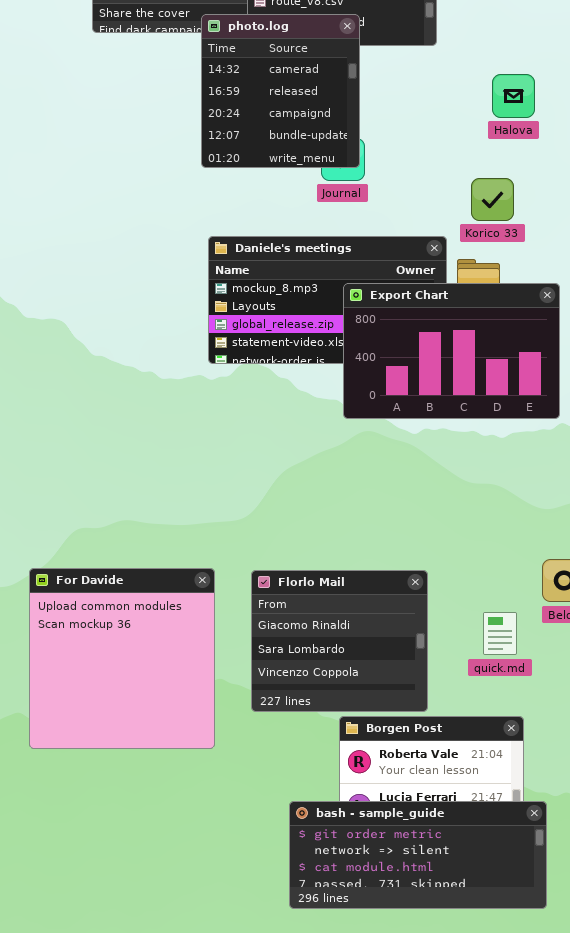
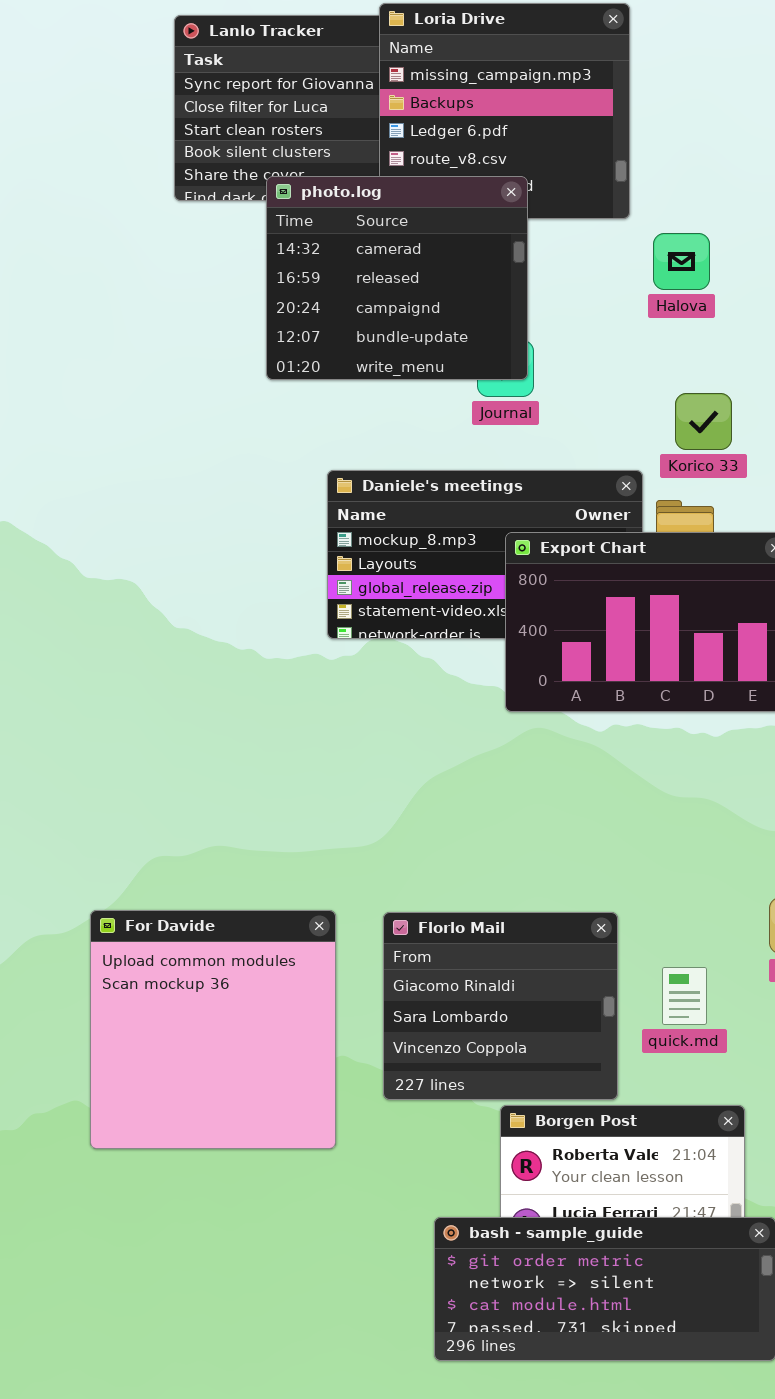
photo.log: [201,14,360,168] -> [266,176,528,380], resized
Halova: [492,74,535,118] -> [653,233,710,290], moved
quick.md: [483,612,517,655] -> [662,967,707,1025], moved

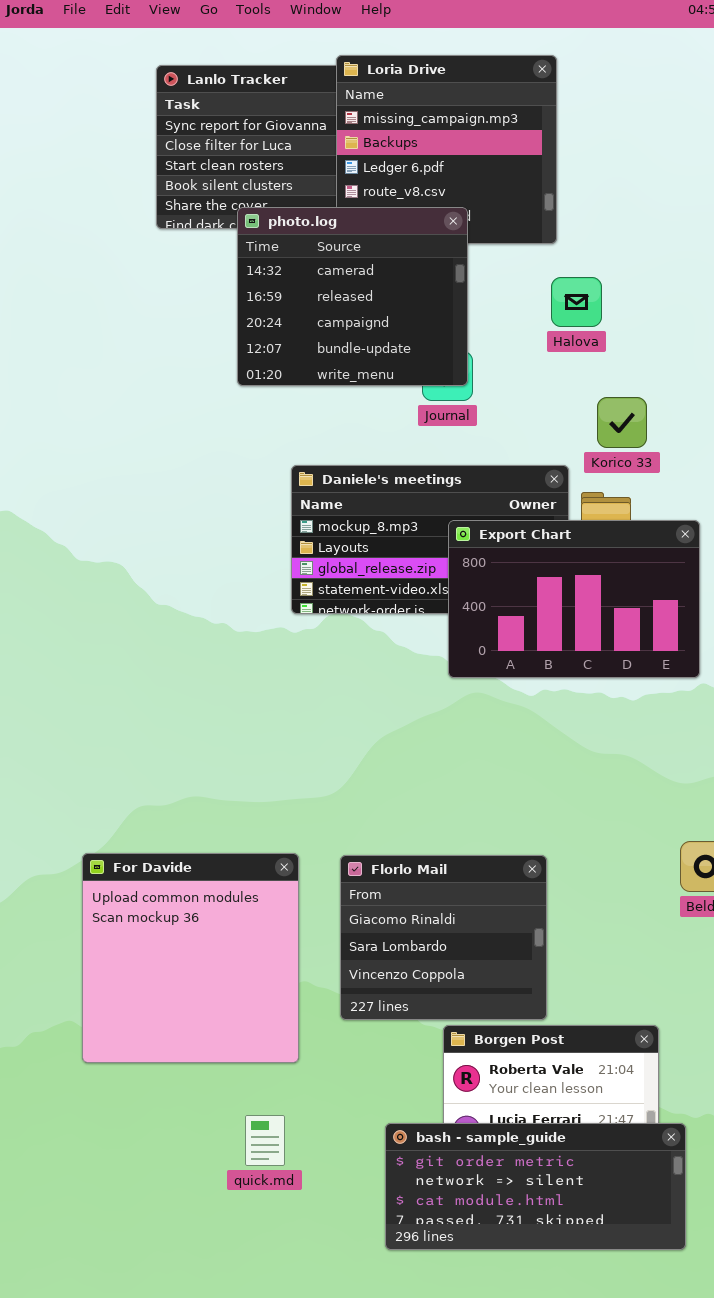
Halova: [653,233,710,290] -> [551,277,602,327], moved
quick.md: [662,967,707,1025] -> [245,1115,285,1166], moved

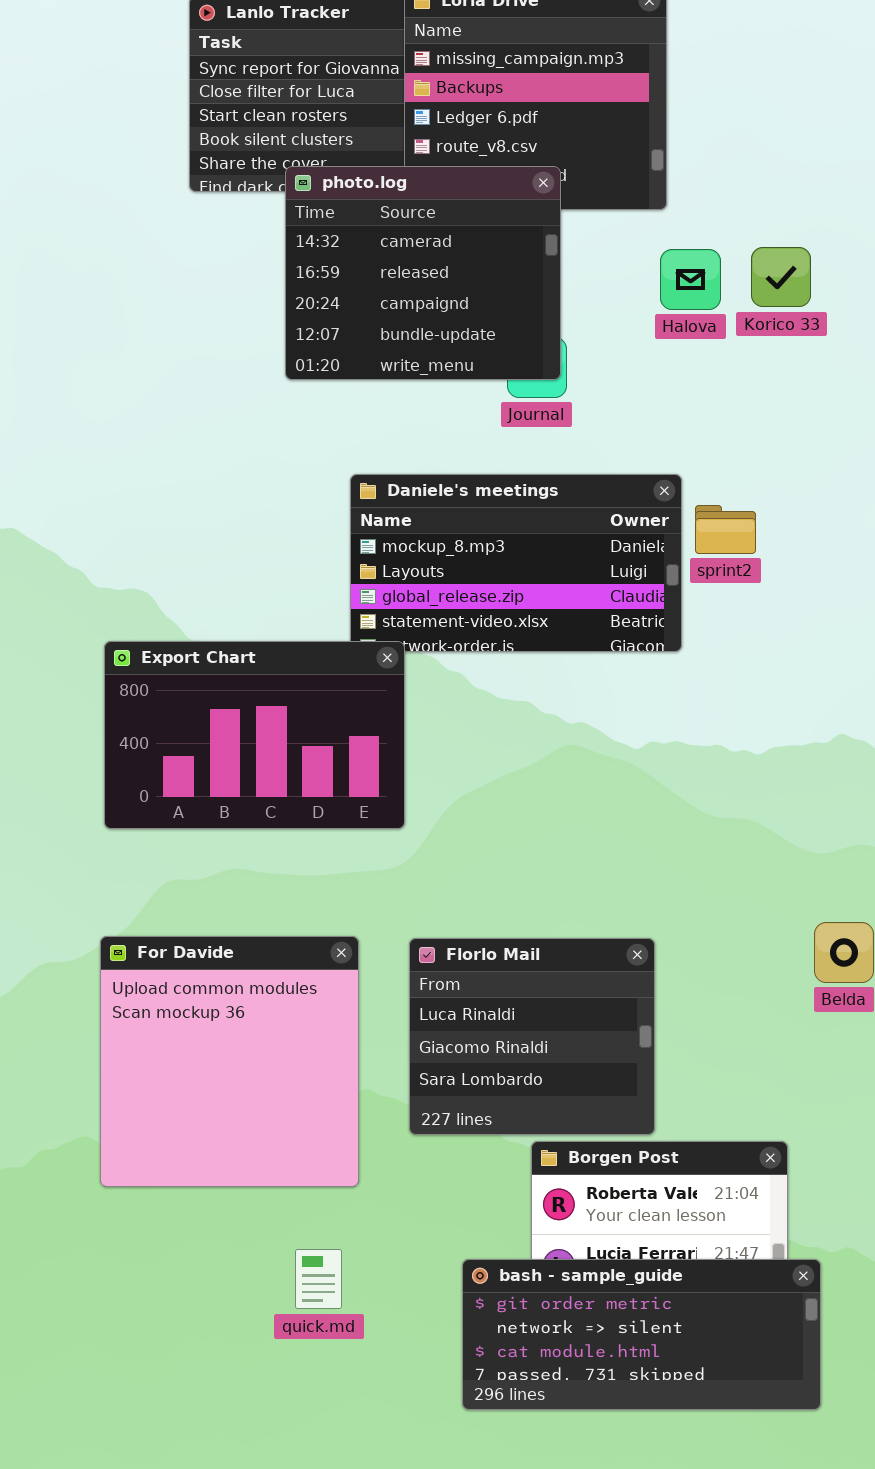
Korico 33: [597,397,647,448] -> [751,247,811,307], moved
Export Chart: [448,520,700,678] -> [104,641,405,829], moved
Florlo Mail: [340,855,547,1020] -> [409,938,655,1135], scrolled up 1 row

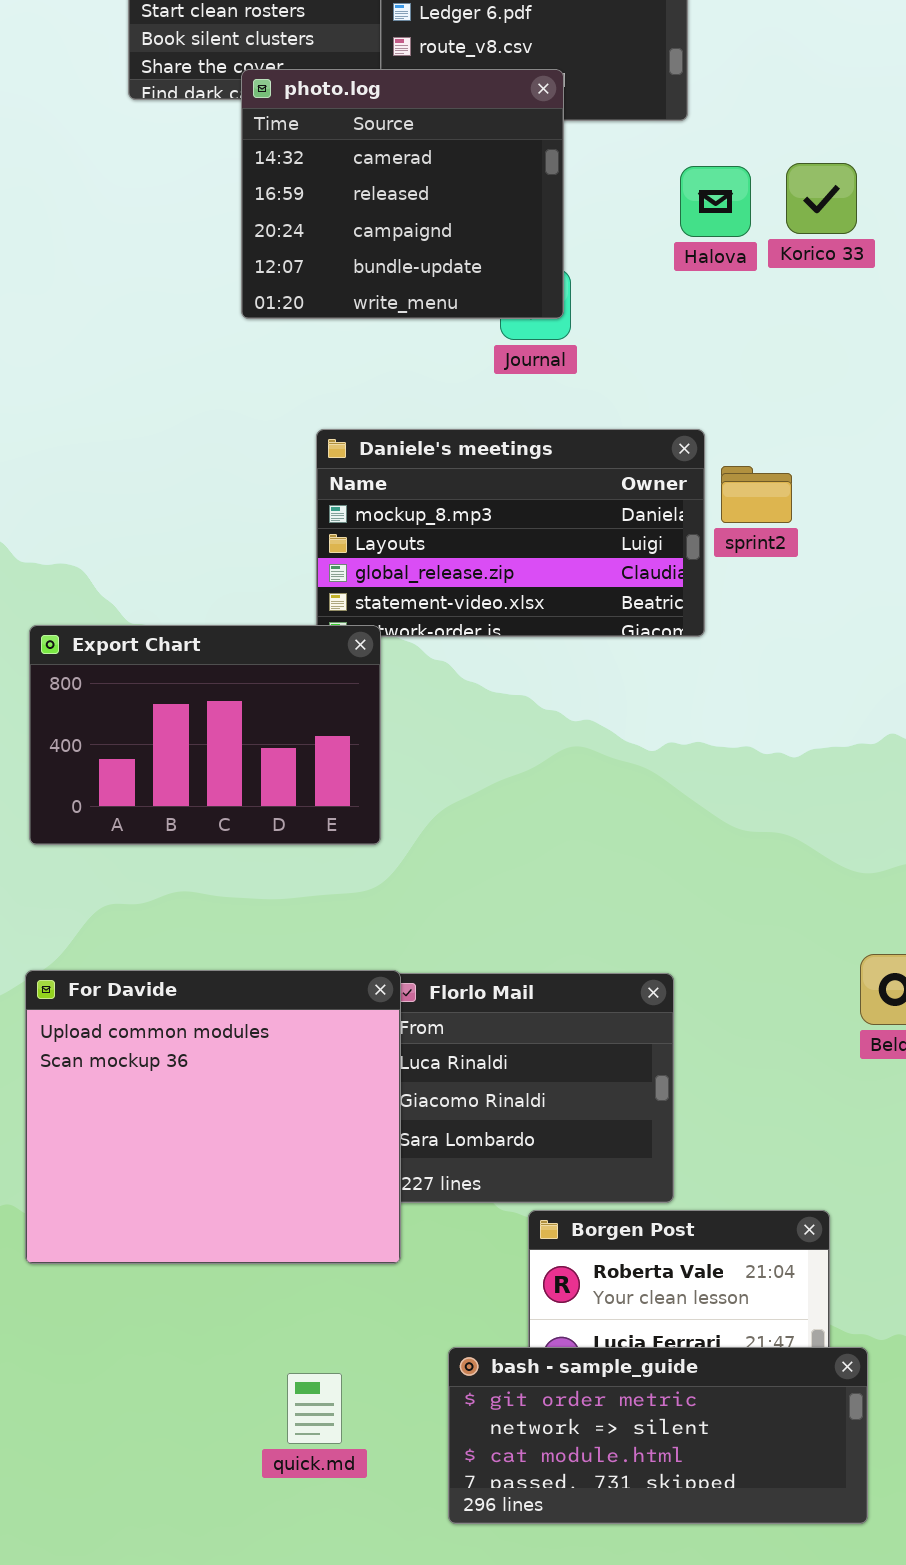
For Davide: [100,936,359,1187] -> [25,970,401,1264], resized
quick.md: [295,1249,342,1309] -> [287,1373,342,1444], moved

